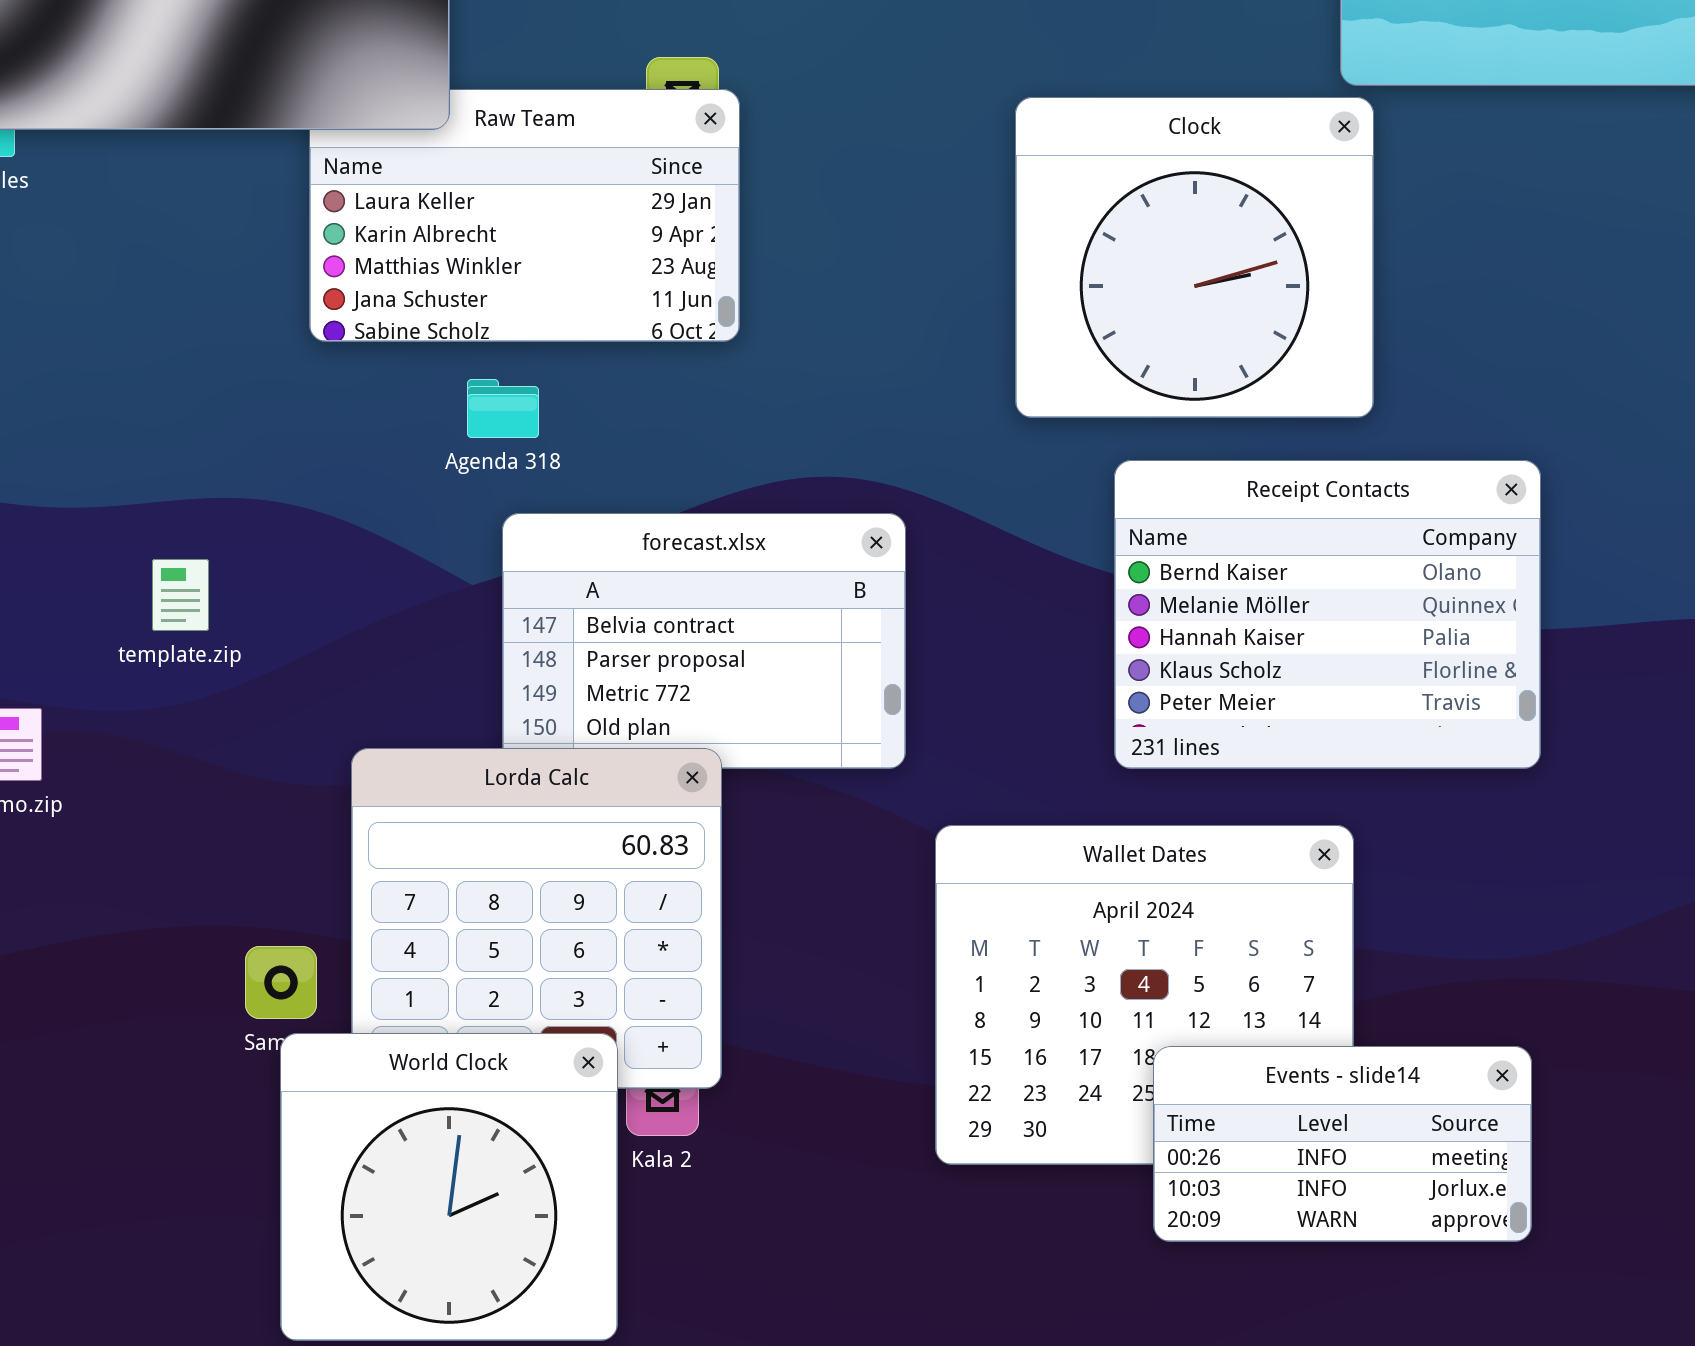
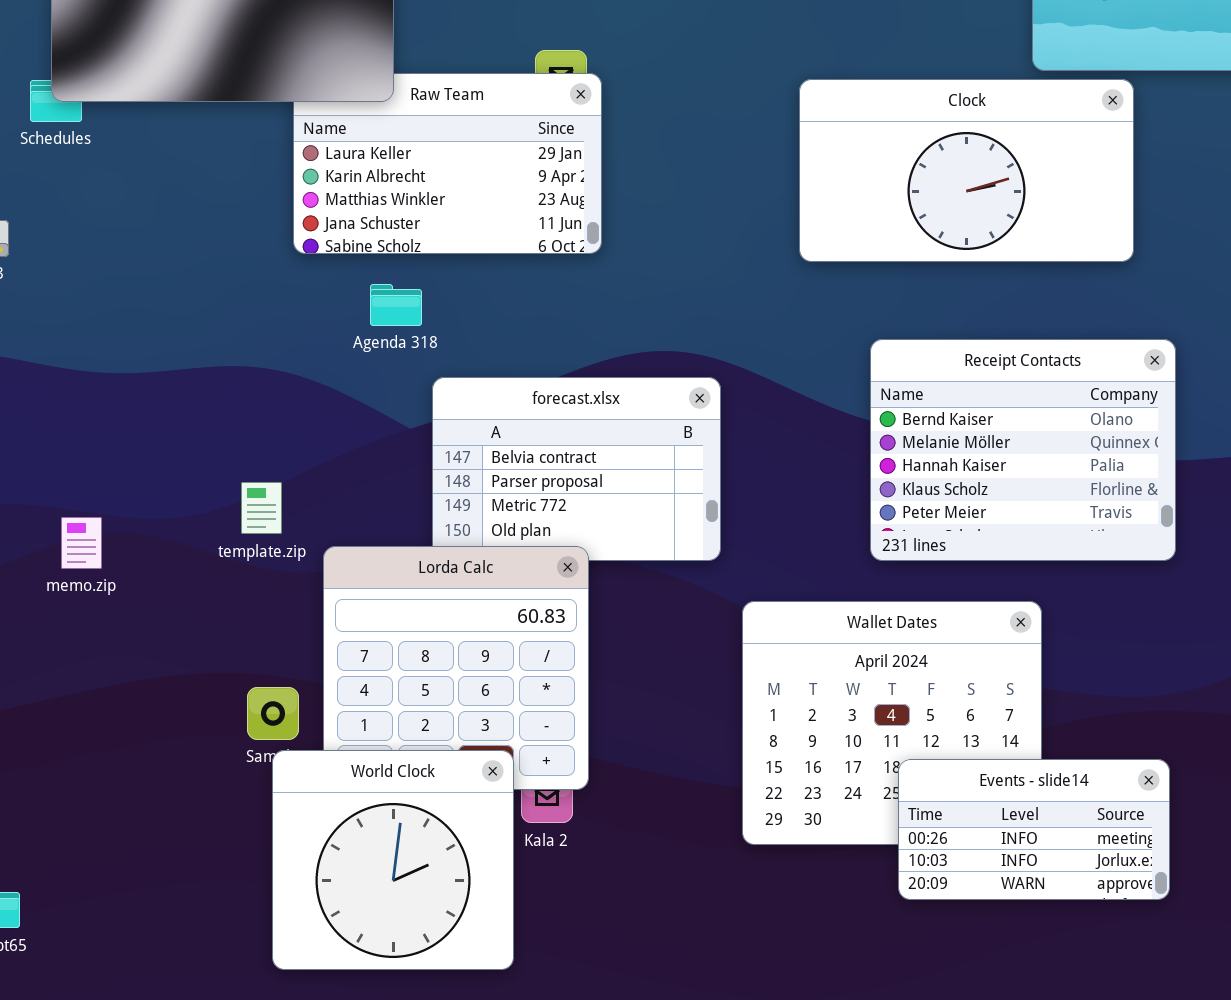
Clock: [1015,97,1374,418] -> [799,79,1134,262], resized
Agenda 318: [467,379,539,438] -> [370,284,422,326], moved
template.zip: [152,559,209,631] -> [241,482,282,534], moved

